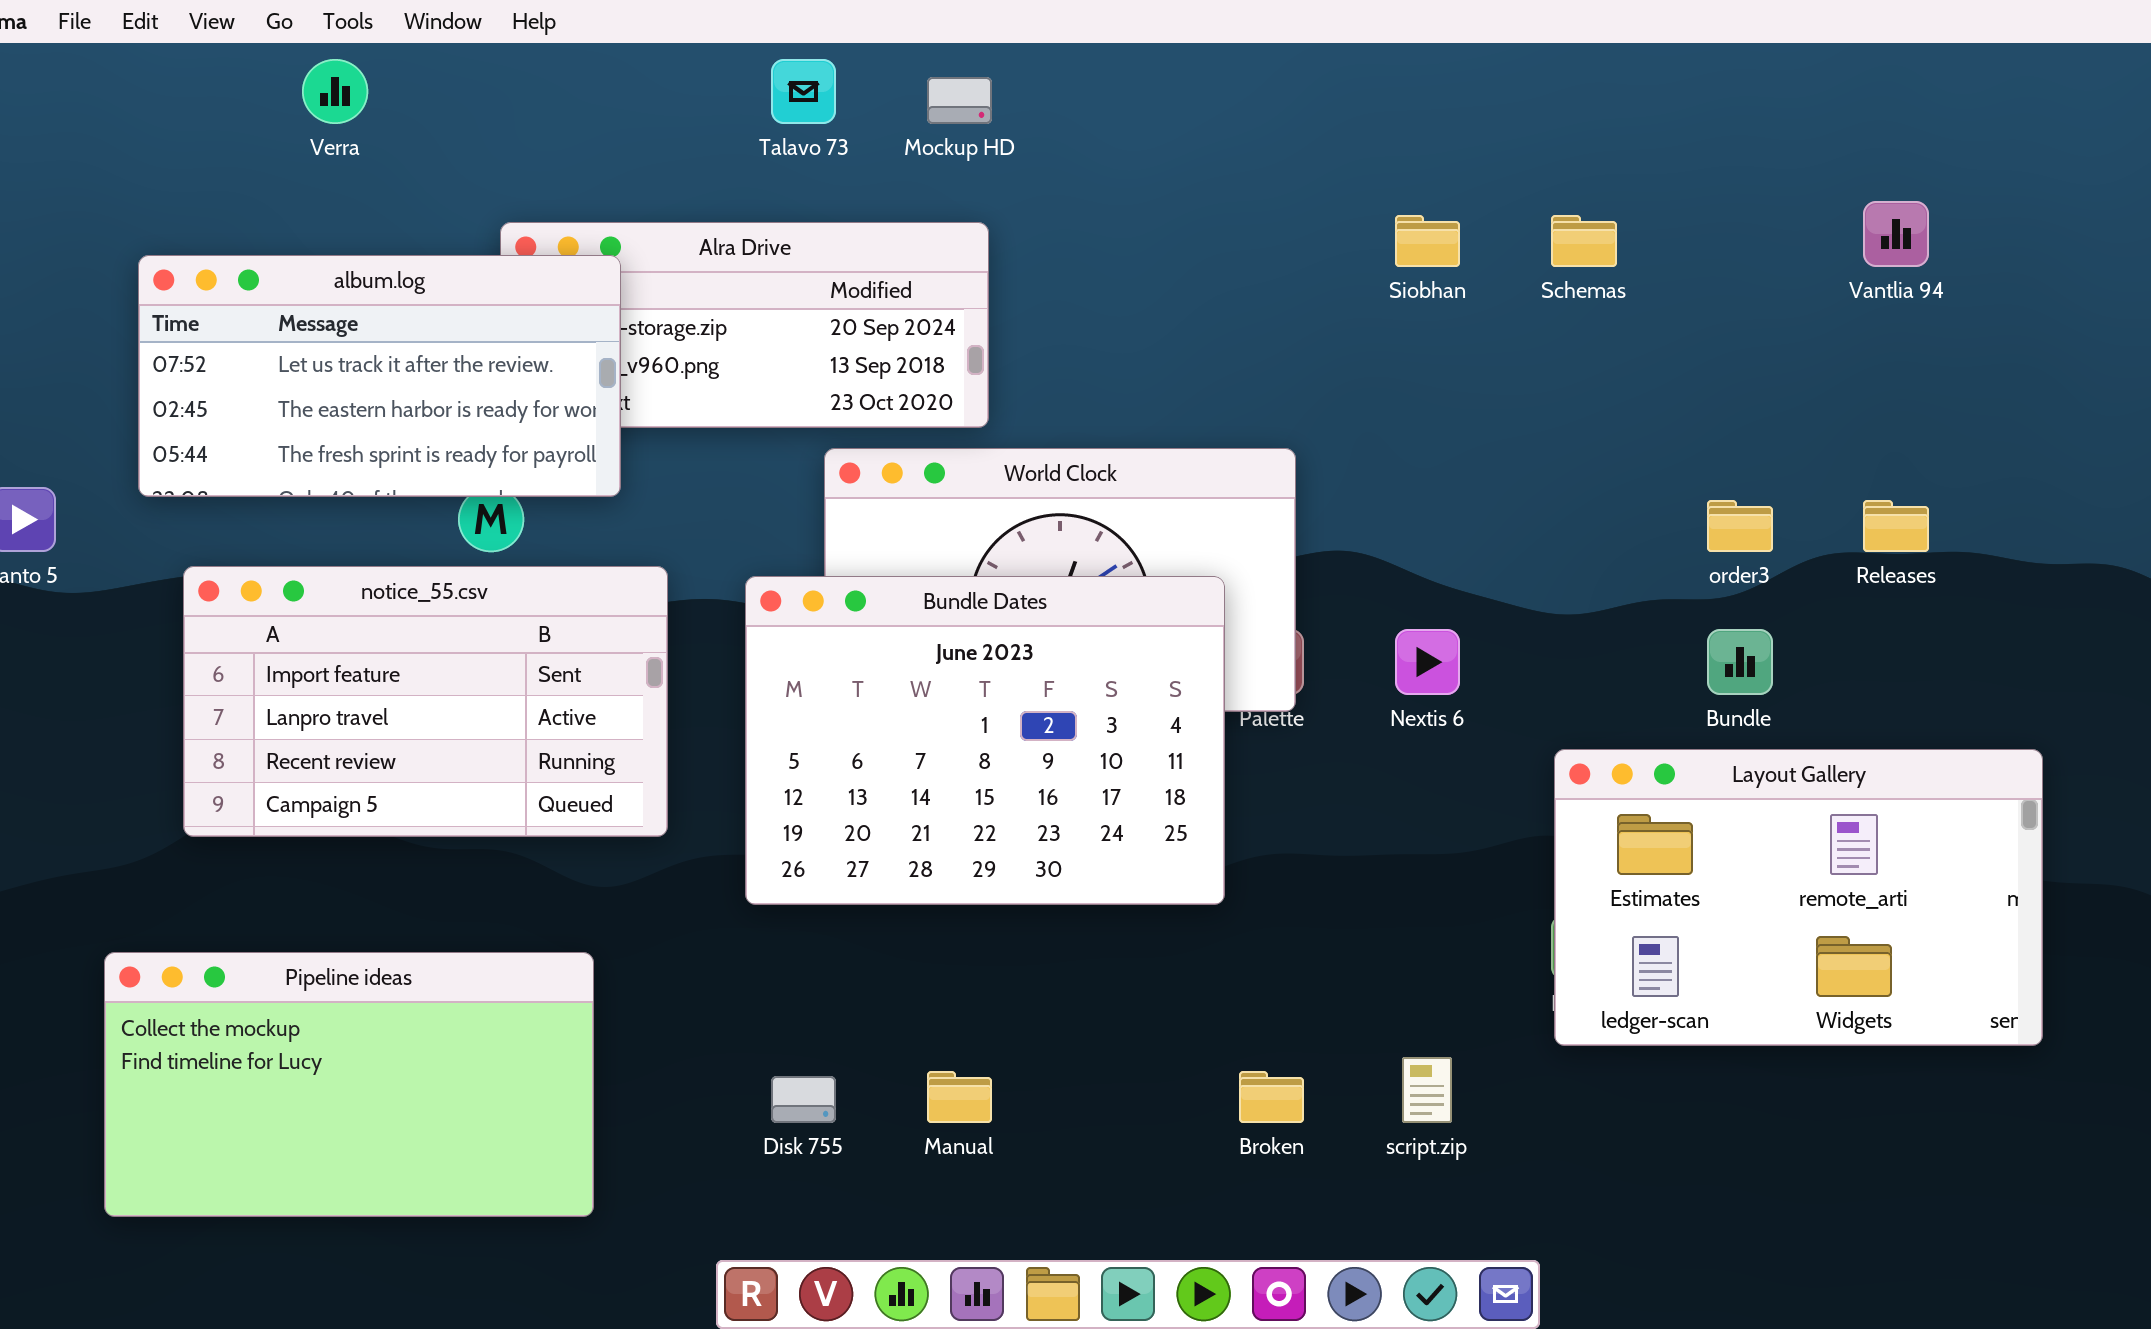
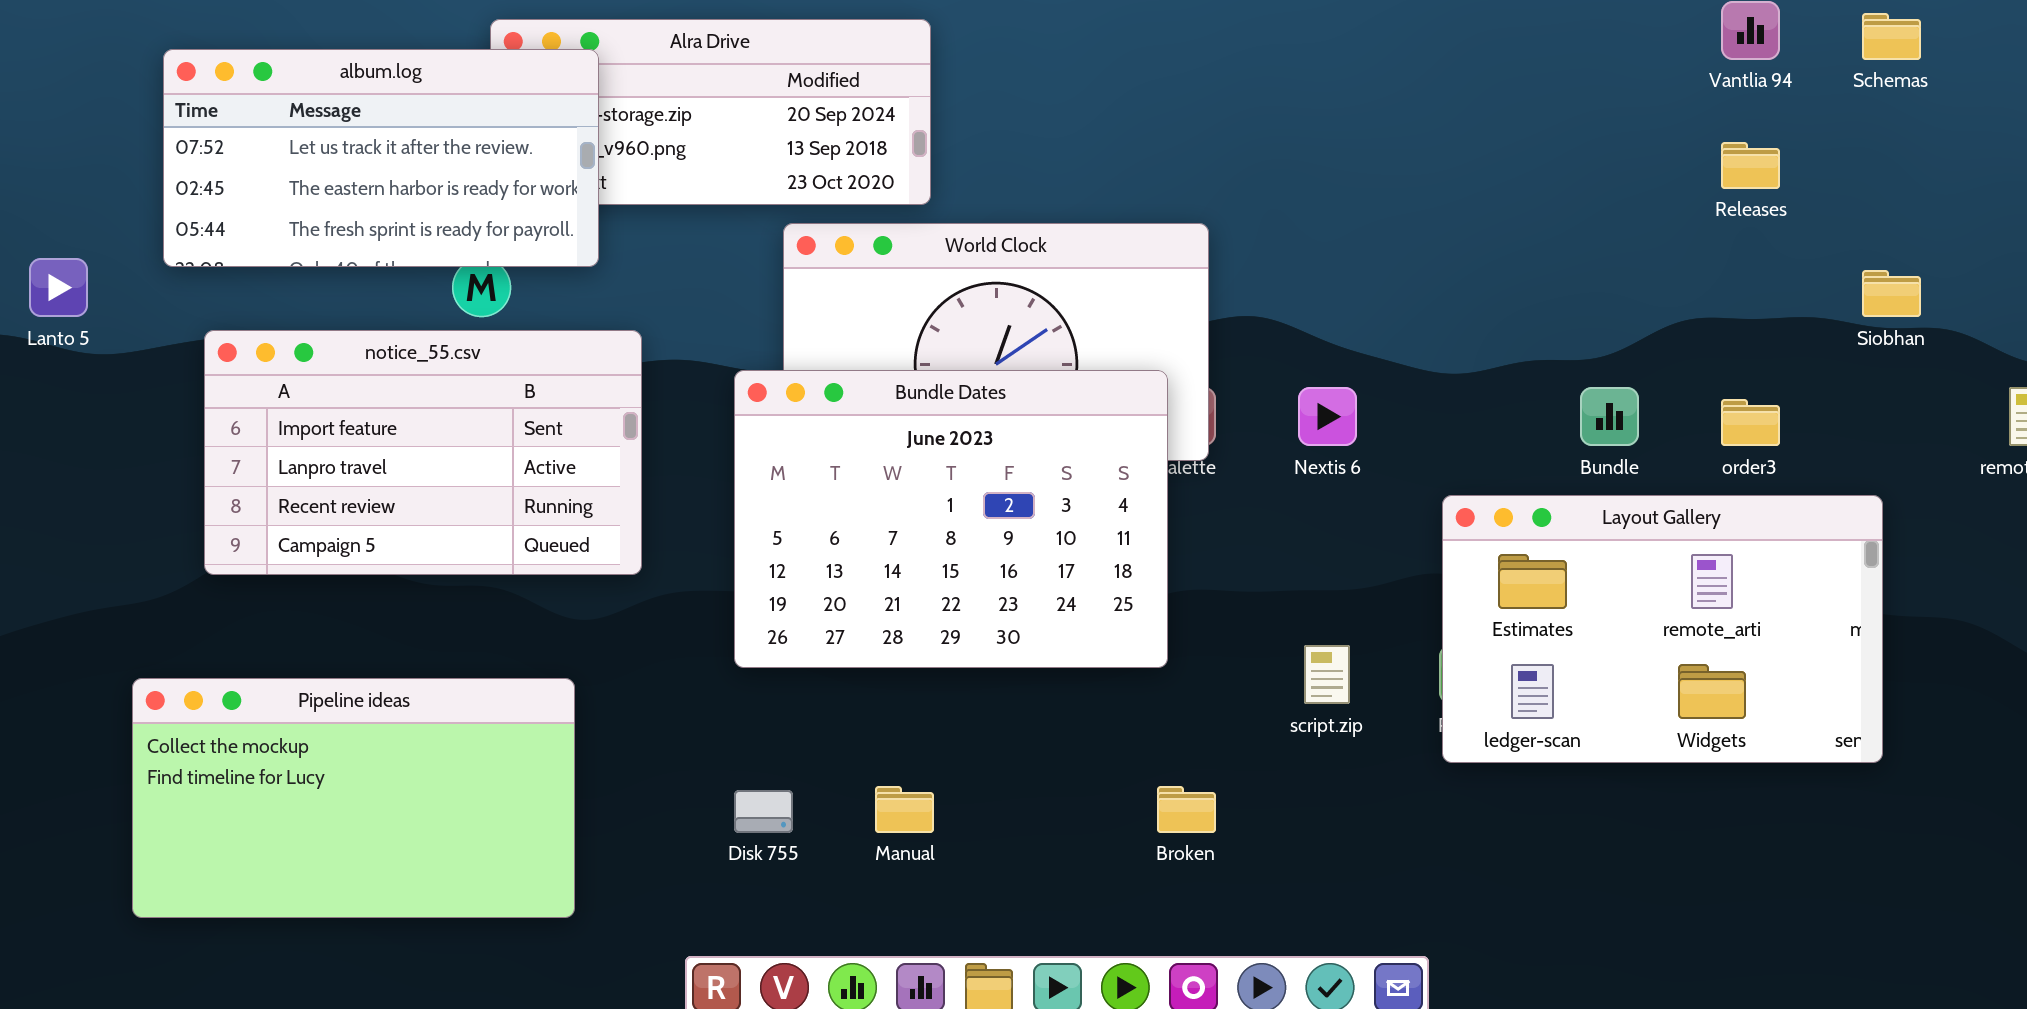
Siobhan: [1395,215,1460,267] -> [1862,270,1921,317], moved
Schemas: [1551,215,1617,267] -> [1862,13,1921,60], moved
order3: [1707,500,1773,552] -> [1721,399,1780,446], moved
Releases: [1863,500,1929,552] -> [1721,142,1780,189], moved
Bundle Dates: [745,576,1225,905] -> [734,370,1168,668], moved
script.zip: [1402,1057,1452,1123] -> [1304,645,1350,704], moved

